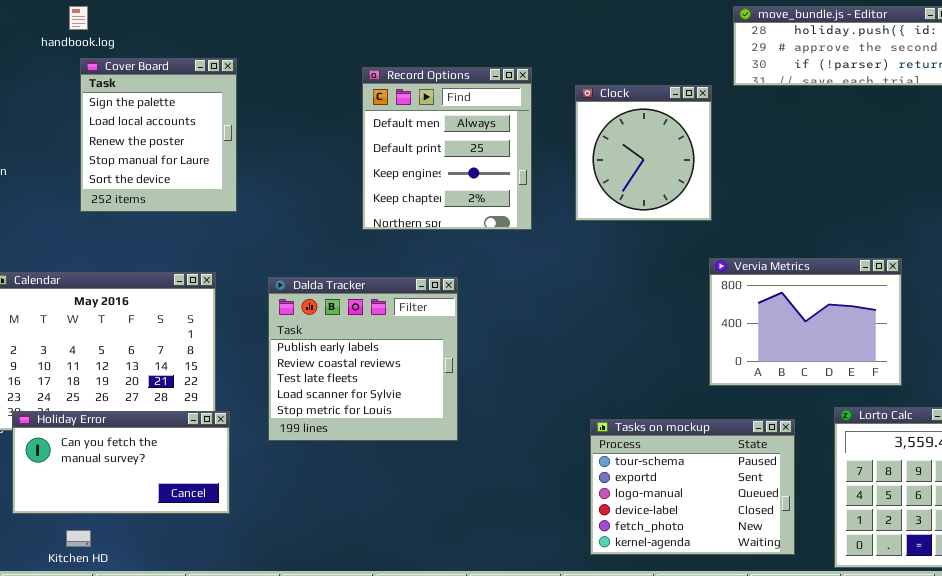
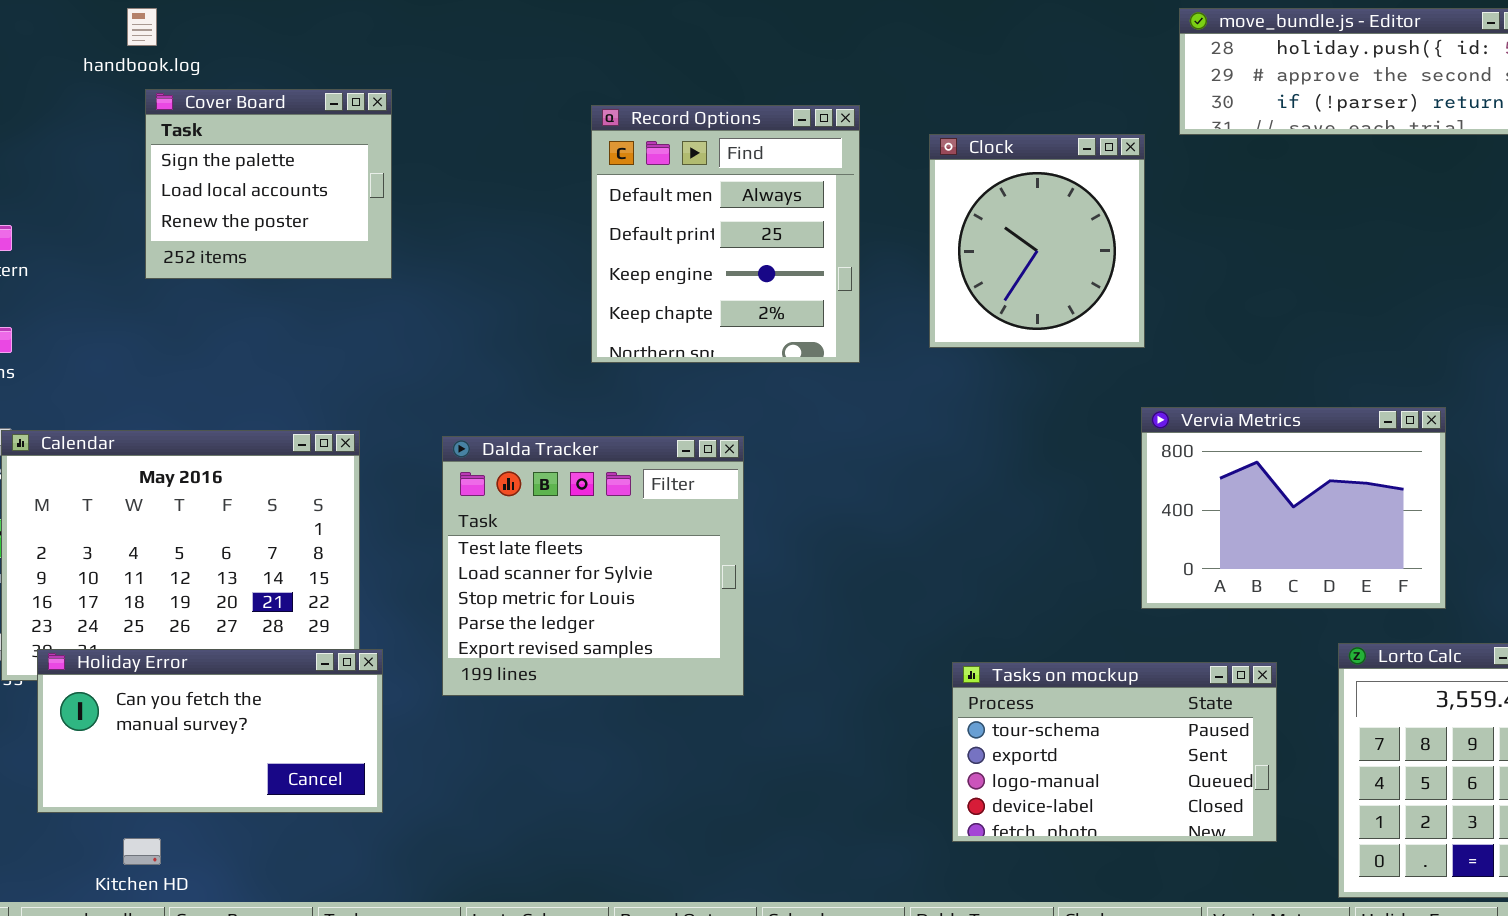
Cover Board: [80,58,237,212] -> [145,89,392,279], resized
Dalda Tracker: [268,277,458,441] -> [442,436,744,696], scrolled down 2 rows
Tasks on mockup: [590,419,795,555] -> [952,662,1277,842], resized

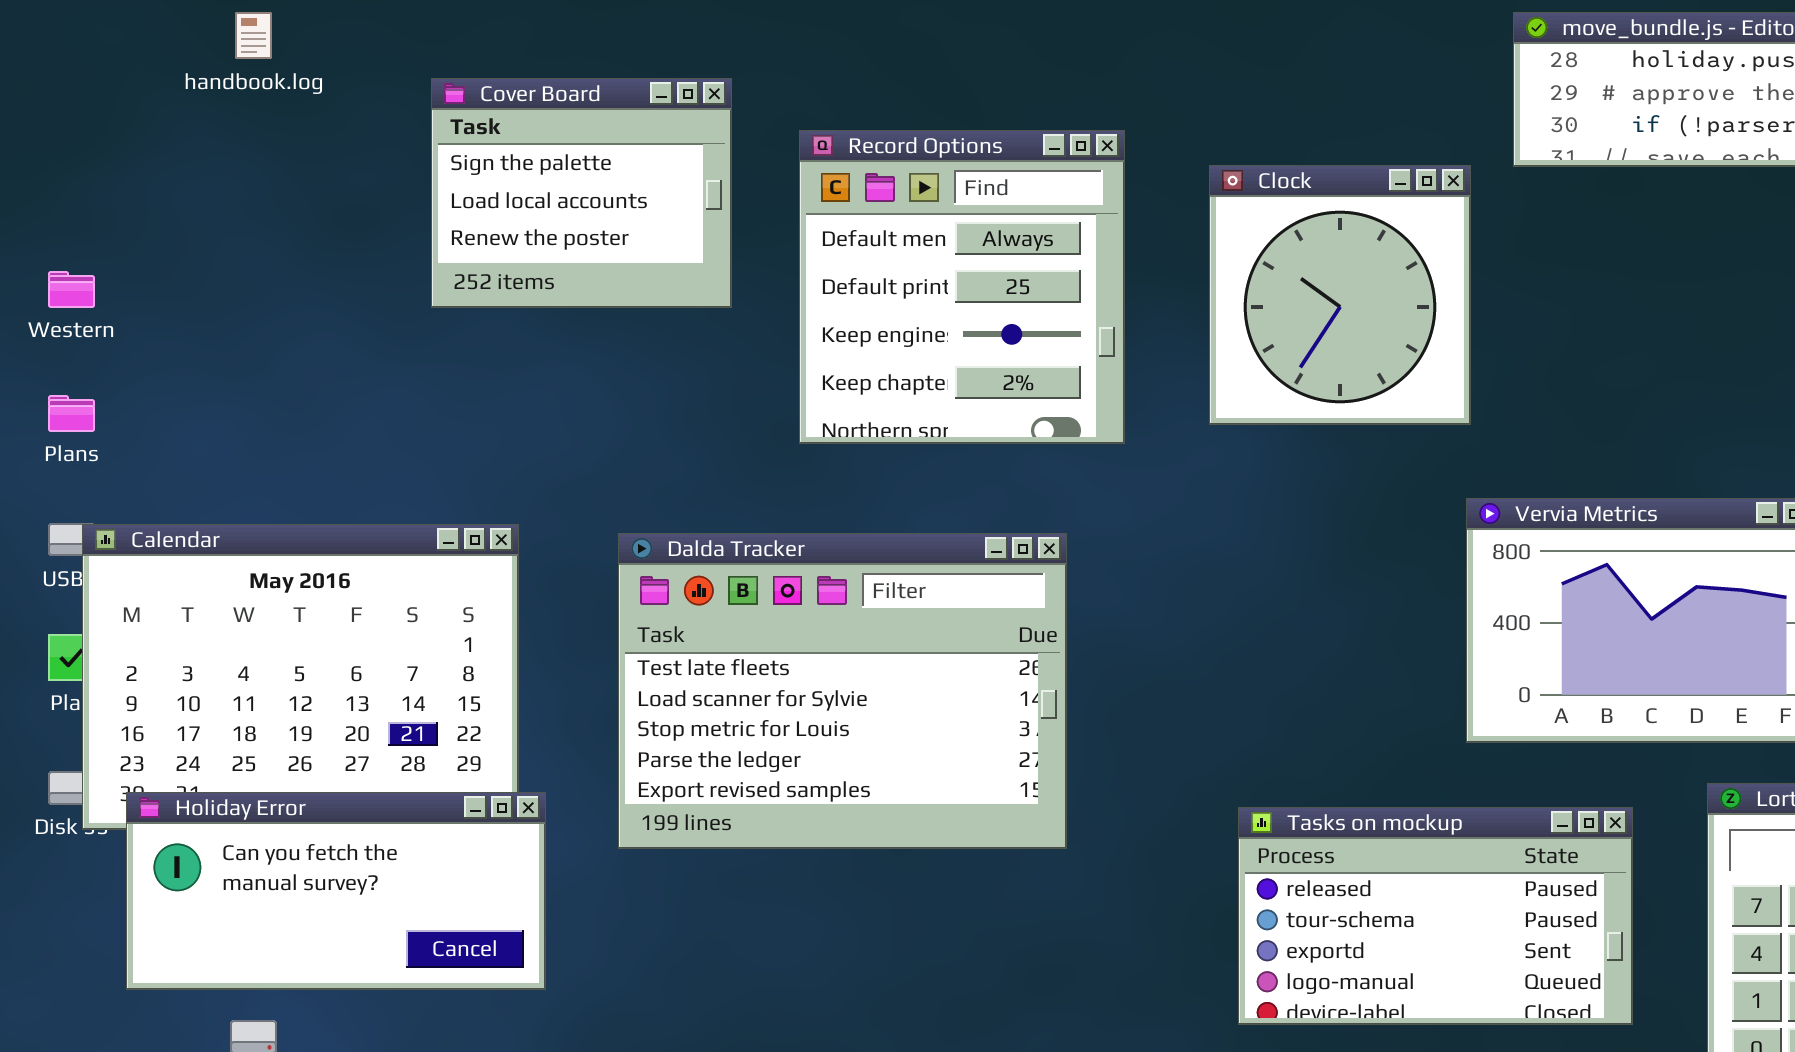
Cover Board: [145,89,392,279] -> [431,78,732,308], moved
Dalda Tracker: [442,436,744,696] -> [618,533,1067,849], resized
Tasks on mockup: [952,662,1277,842] -> [1238,807,1633,1025], scrolled up 1 row

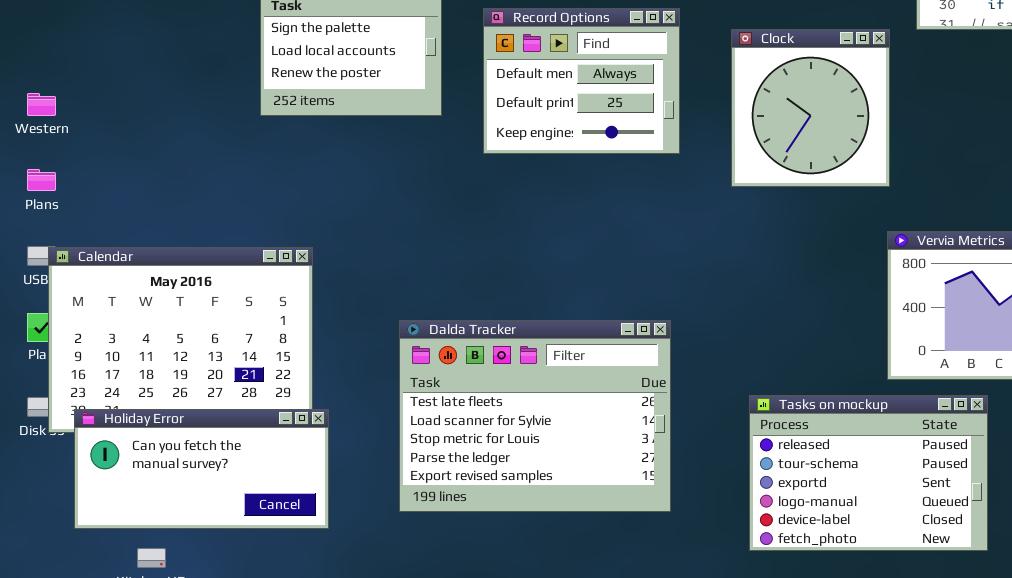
Record Options: [799,130,1125,444] -> [483,8,680,154], resized
Dalda Tracker: [618,533,1067,849] -> [399,320,671,512], moved
Tasks on mockup: [1238,807,1633,1025] -> [749,395,988,551], resized

